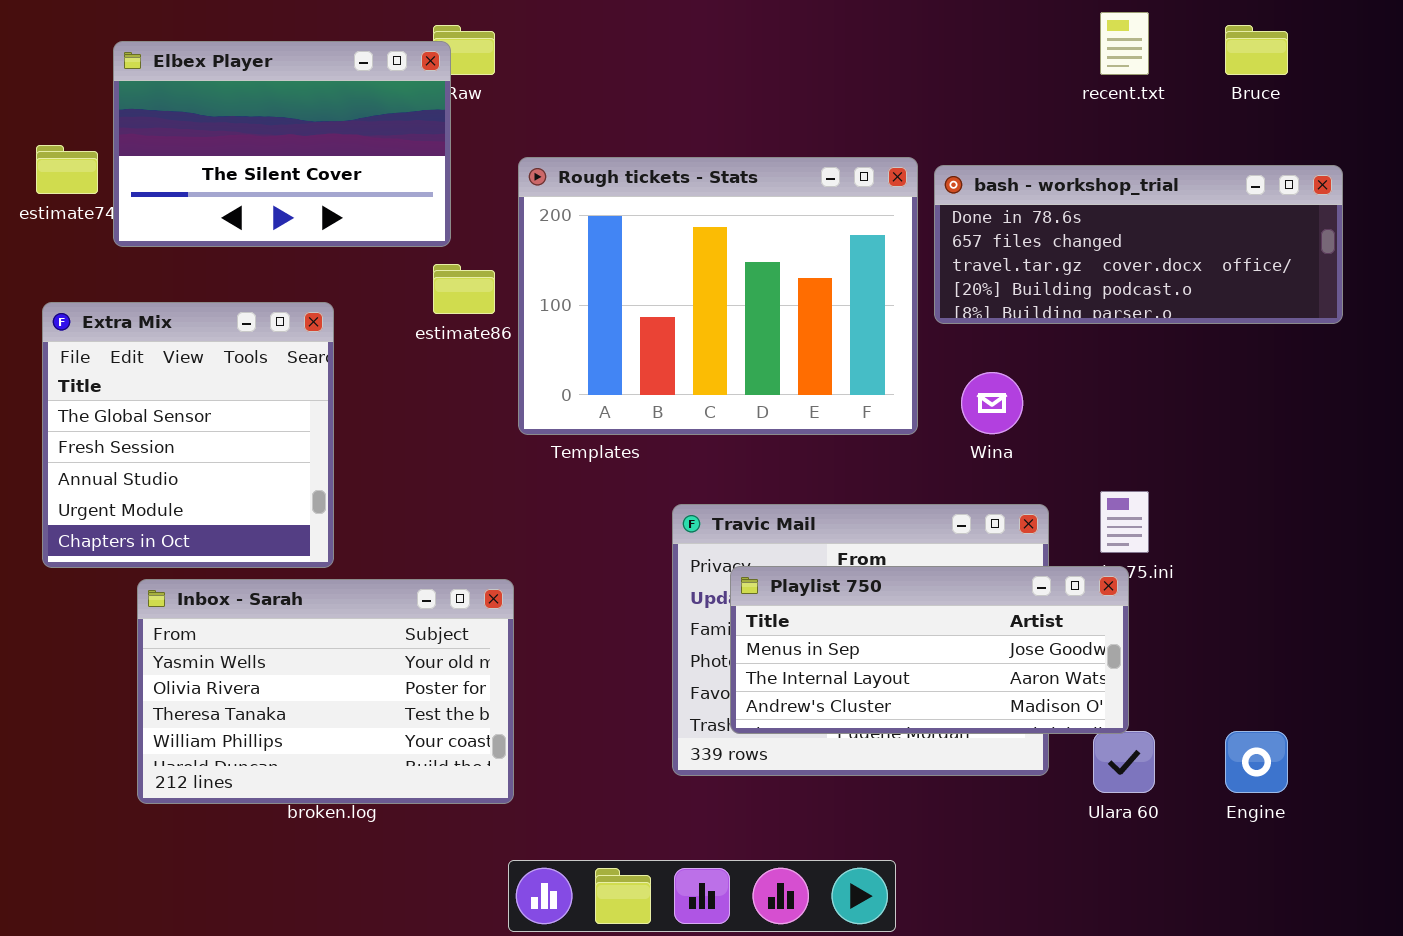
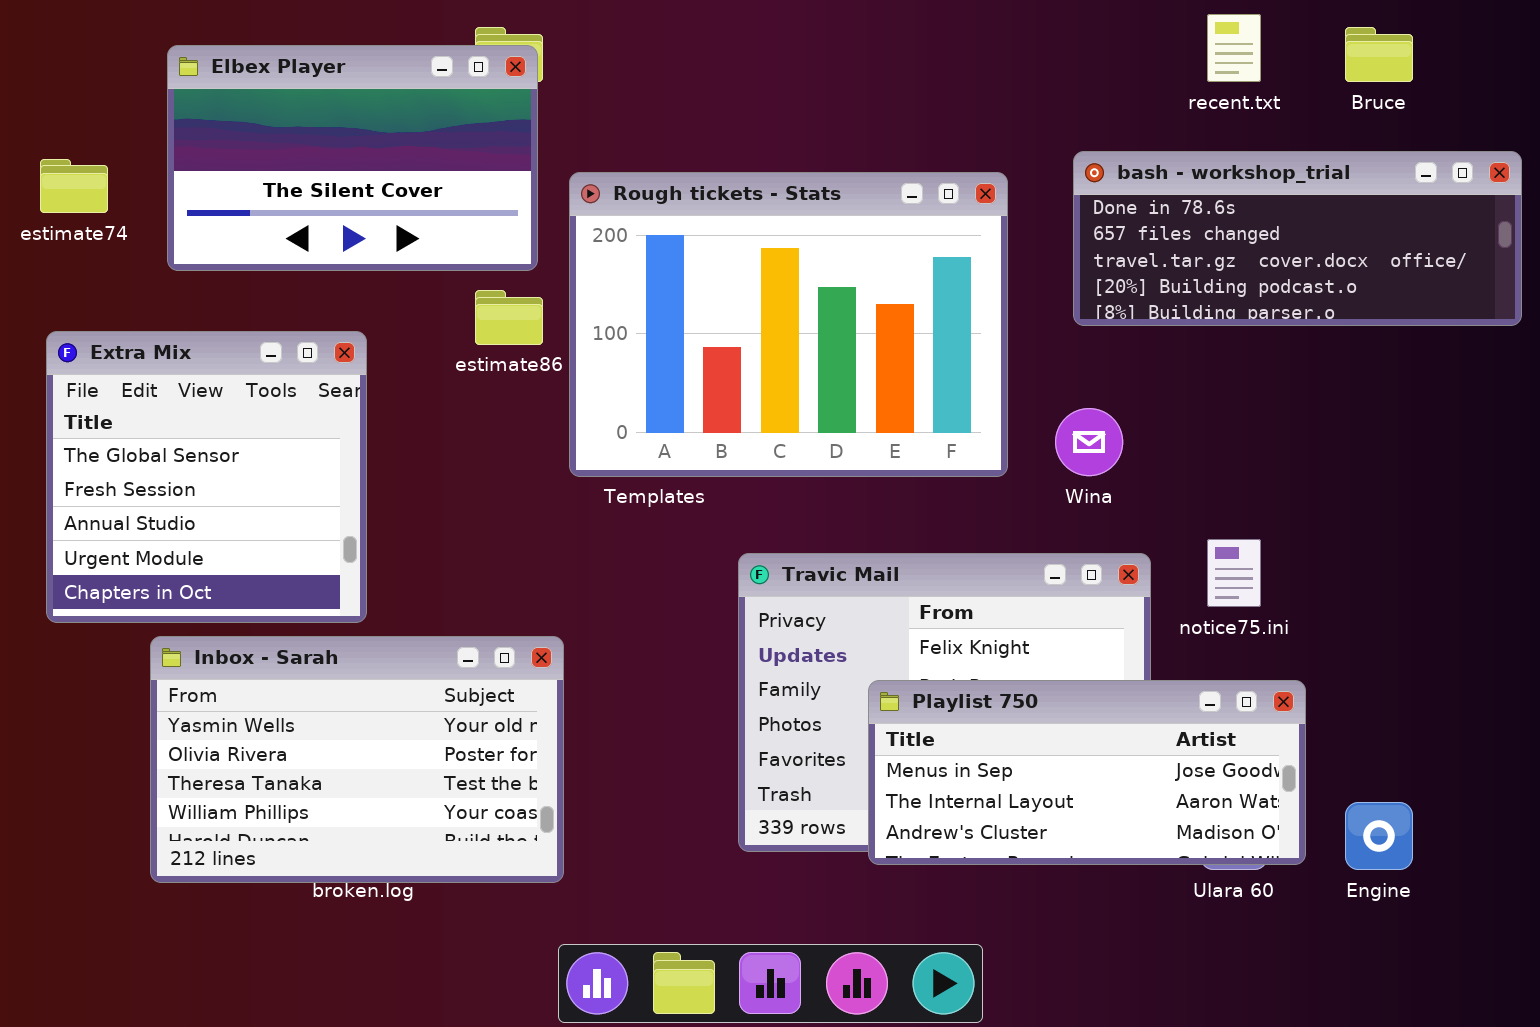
Elbex Player: [113,41,451,247] -> [167,45,538,271], moved
bash - workshop_trial: [934,165,1343,324] -> [1073,151,1522,326], moved
Playlist 750: [730,566,1129,734] -> [868,680,1306,865], moved

